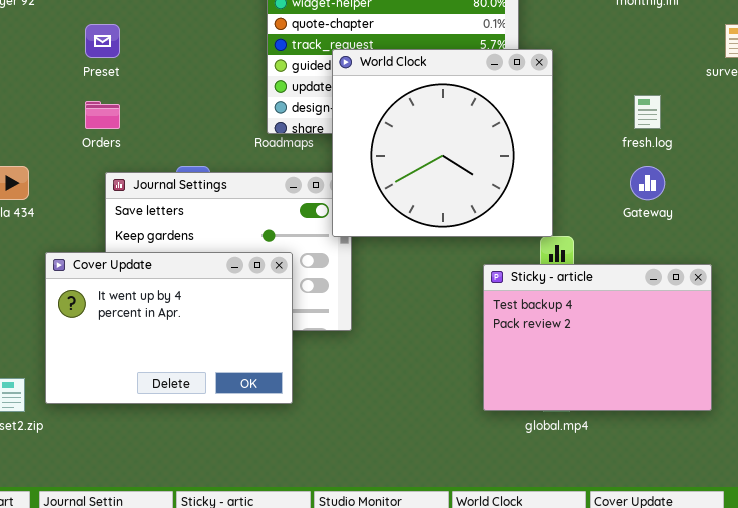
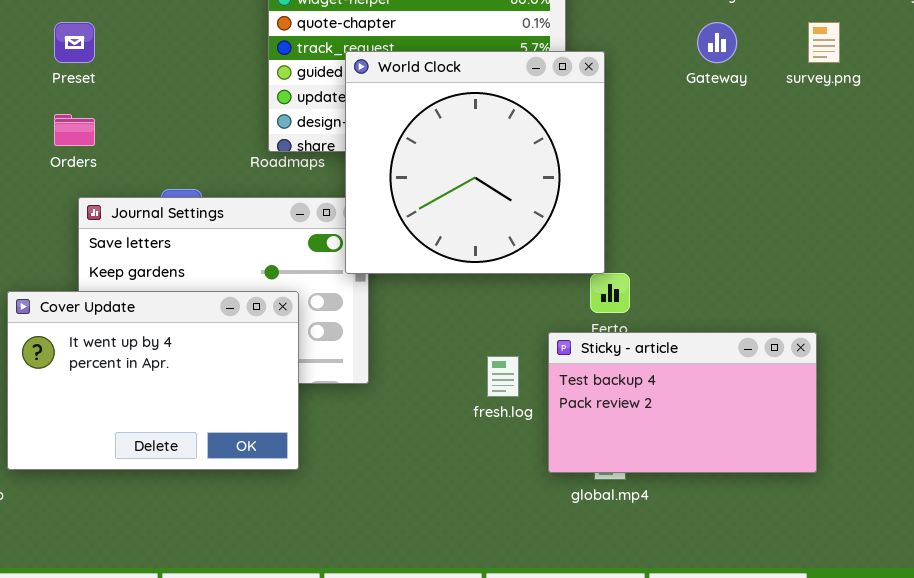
fresh.log: [634,95,661,129] -> [487,356,519,397], moved
Gateway: [630,166,665,200] -> [697,22,737,63], moved
Sticky - article: [483,264,712,411] -> [548,332,817,473], moved, resized

